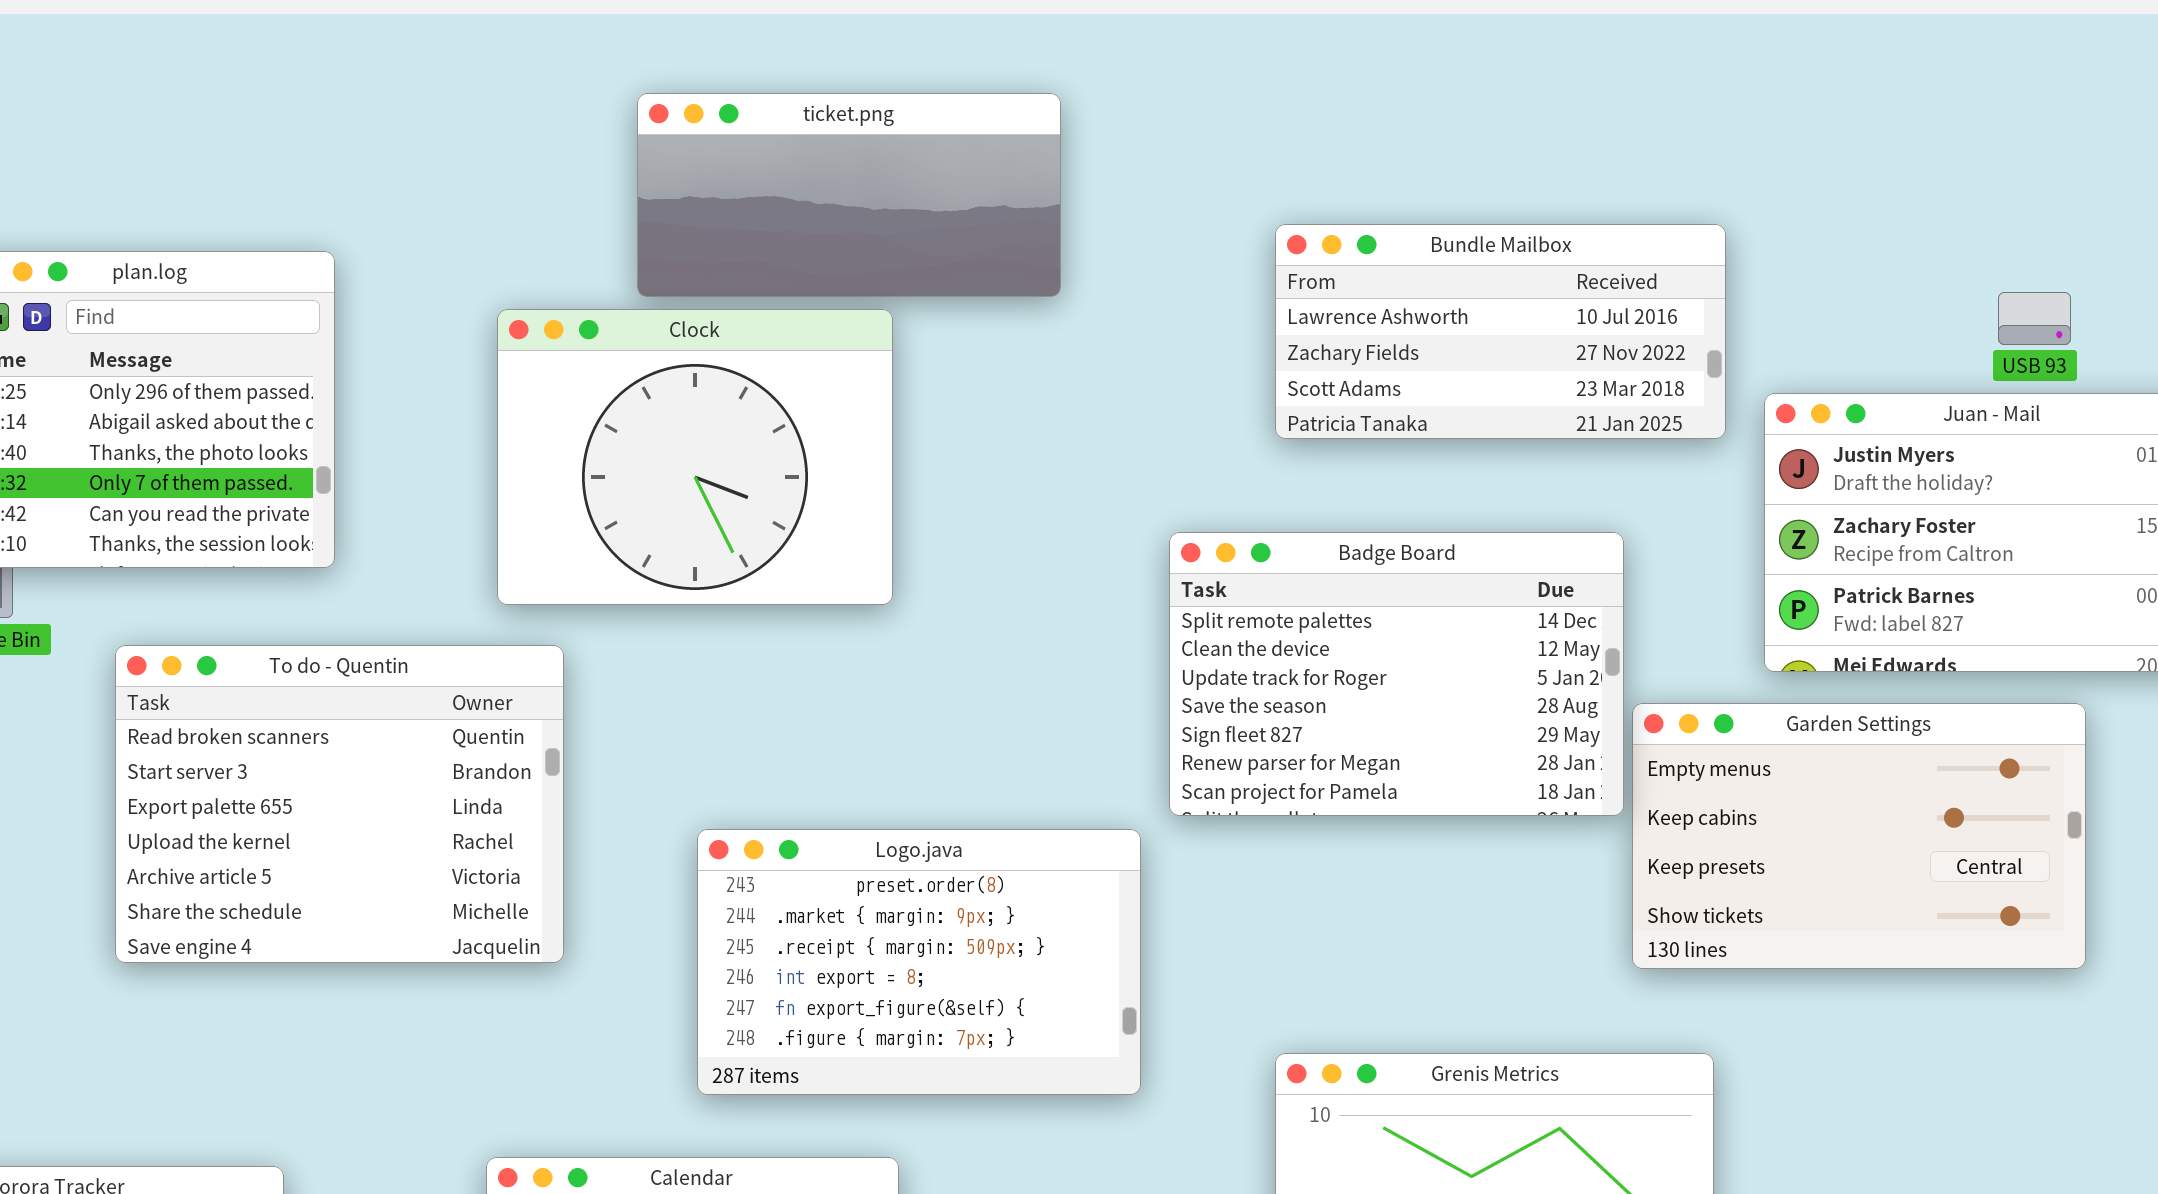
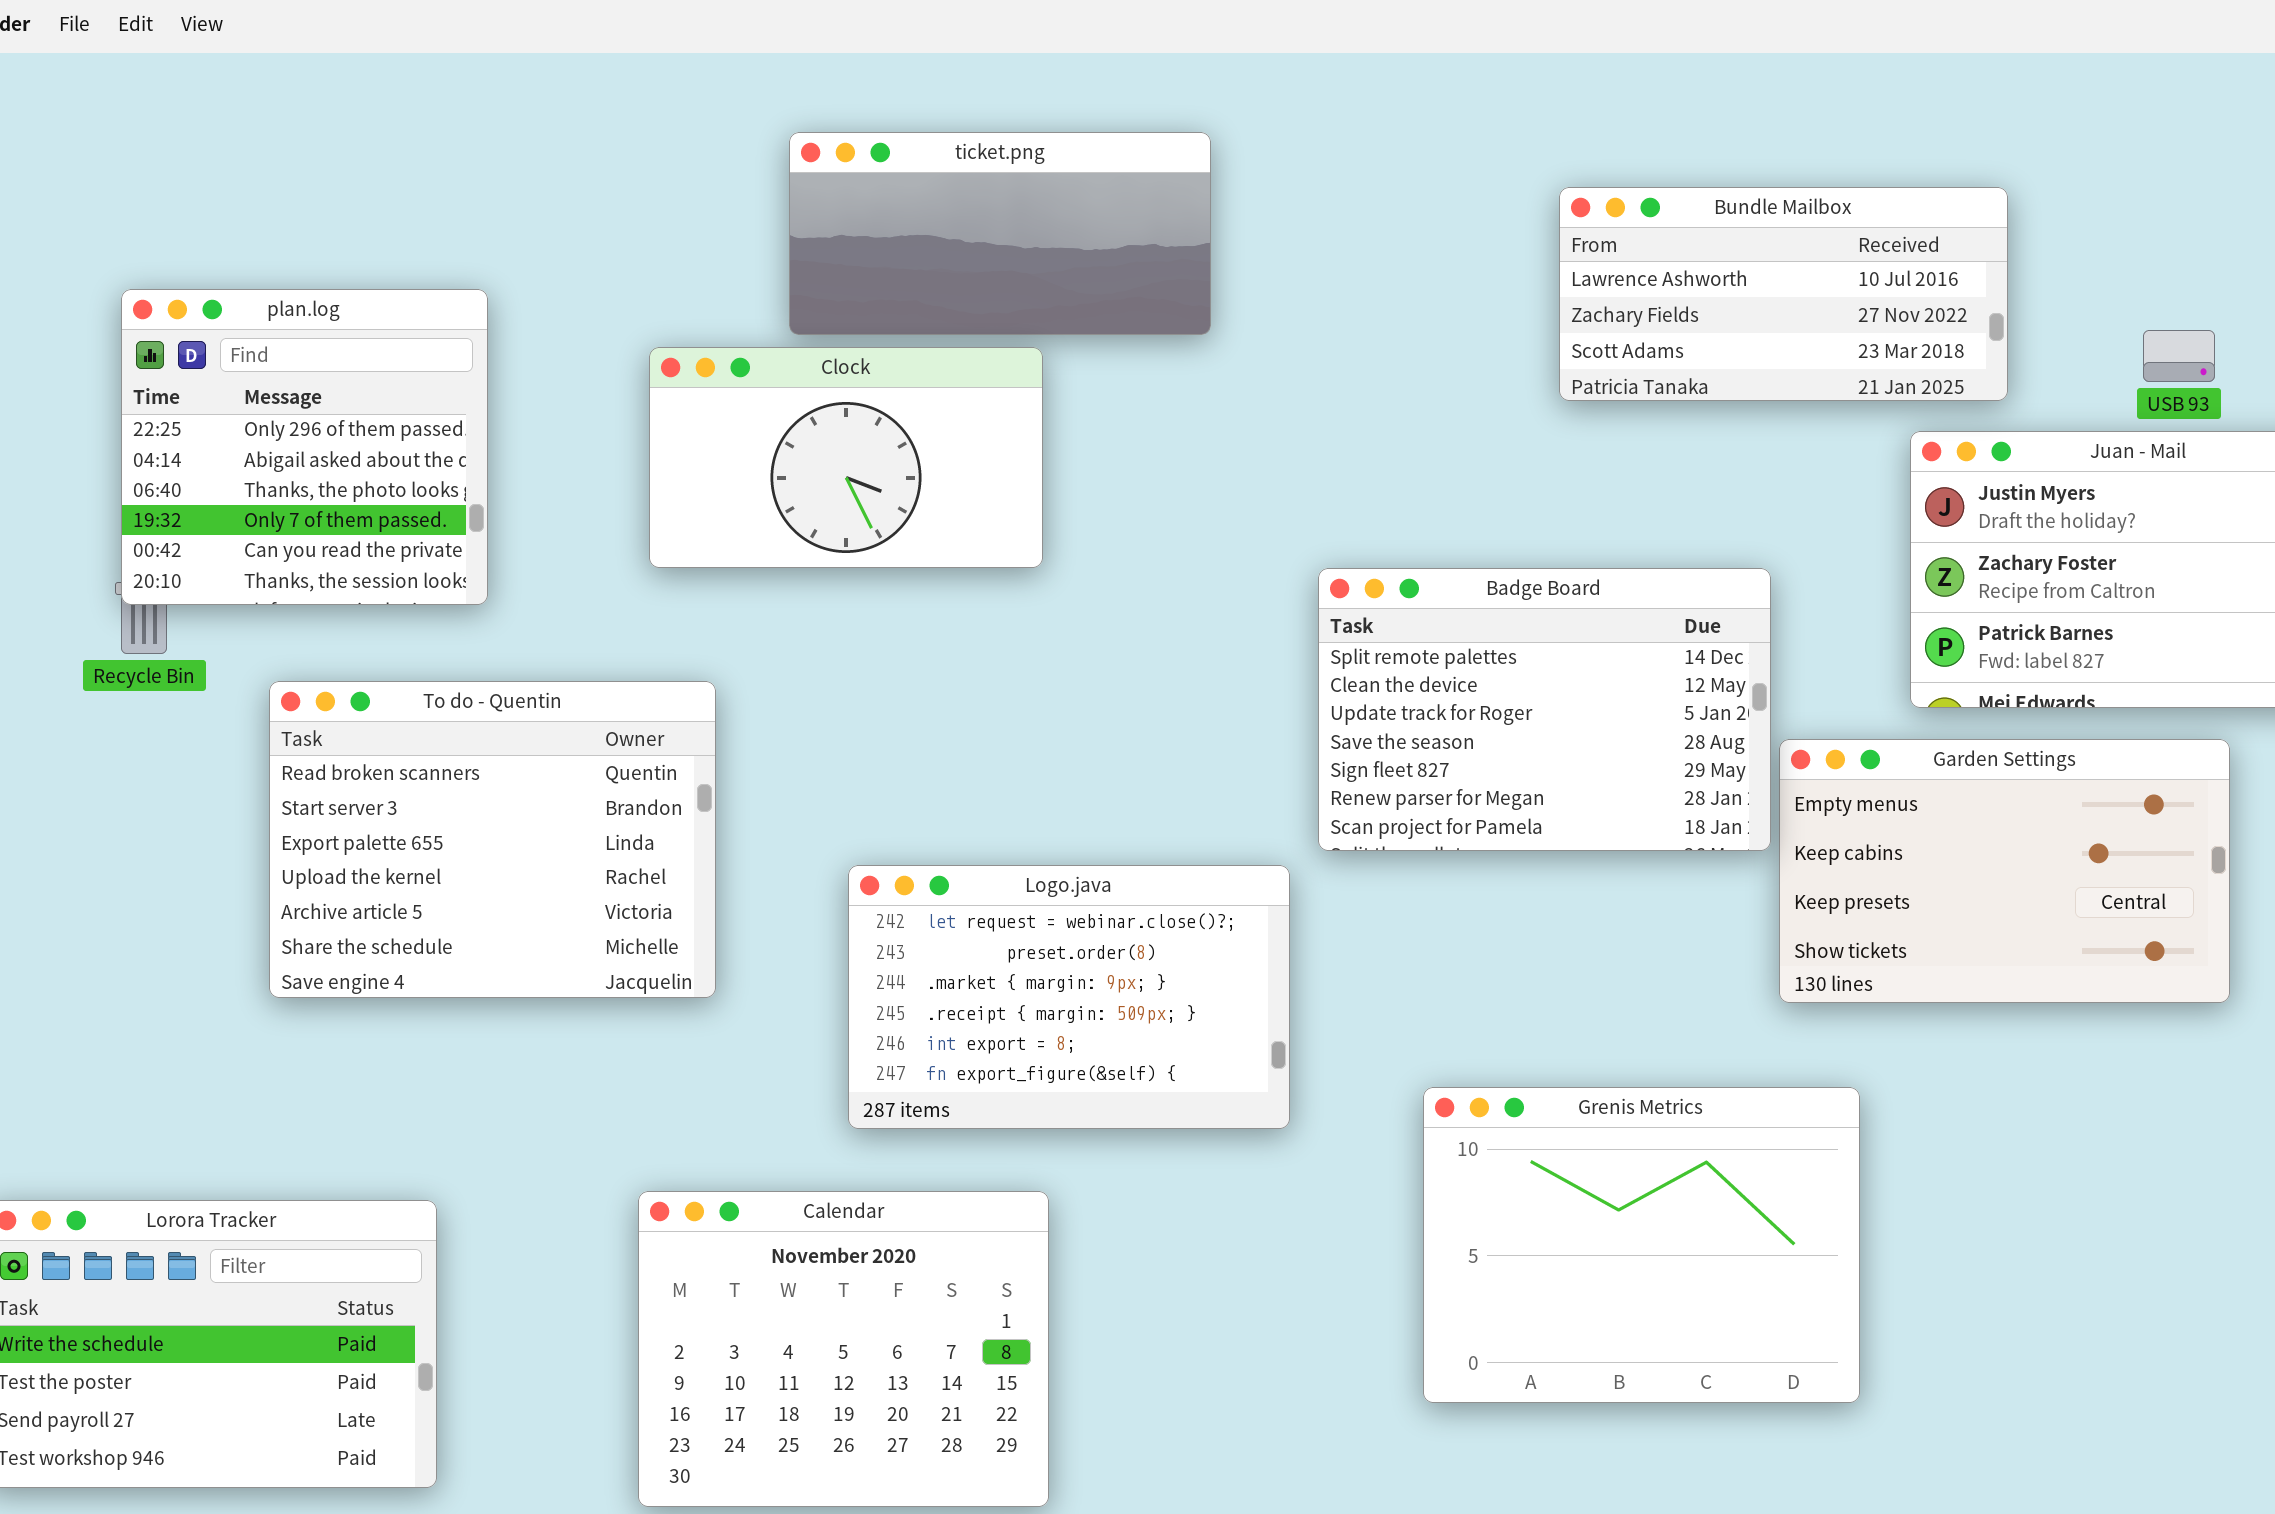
Bundle Mailbox: [1275,224,1726,439] -> [1559,187,2008,401], moved
Clock: [497,309,893,605] -> [649,347,1043,568], resized
Logo.java: [697,829,1141,1095] -> [848,865,1290,1129], scrolled up 1 row

